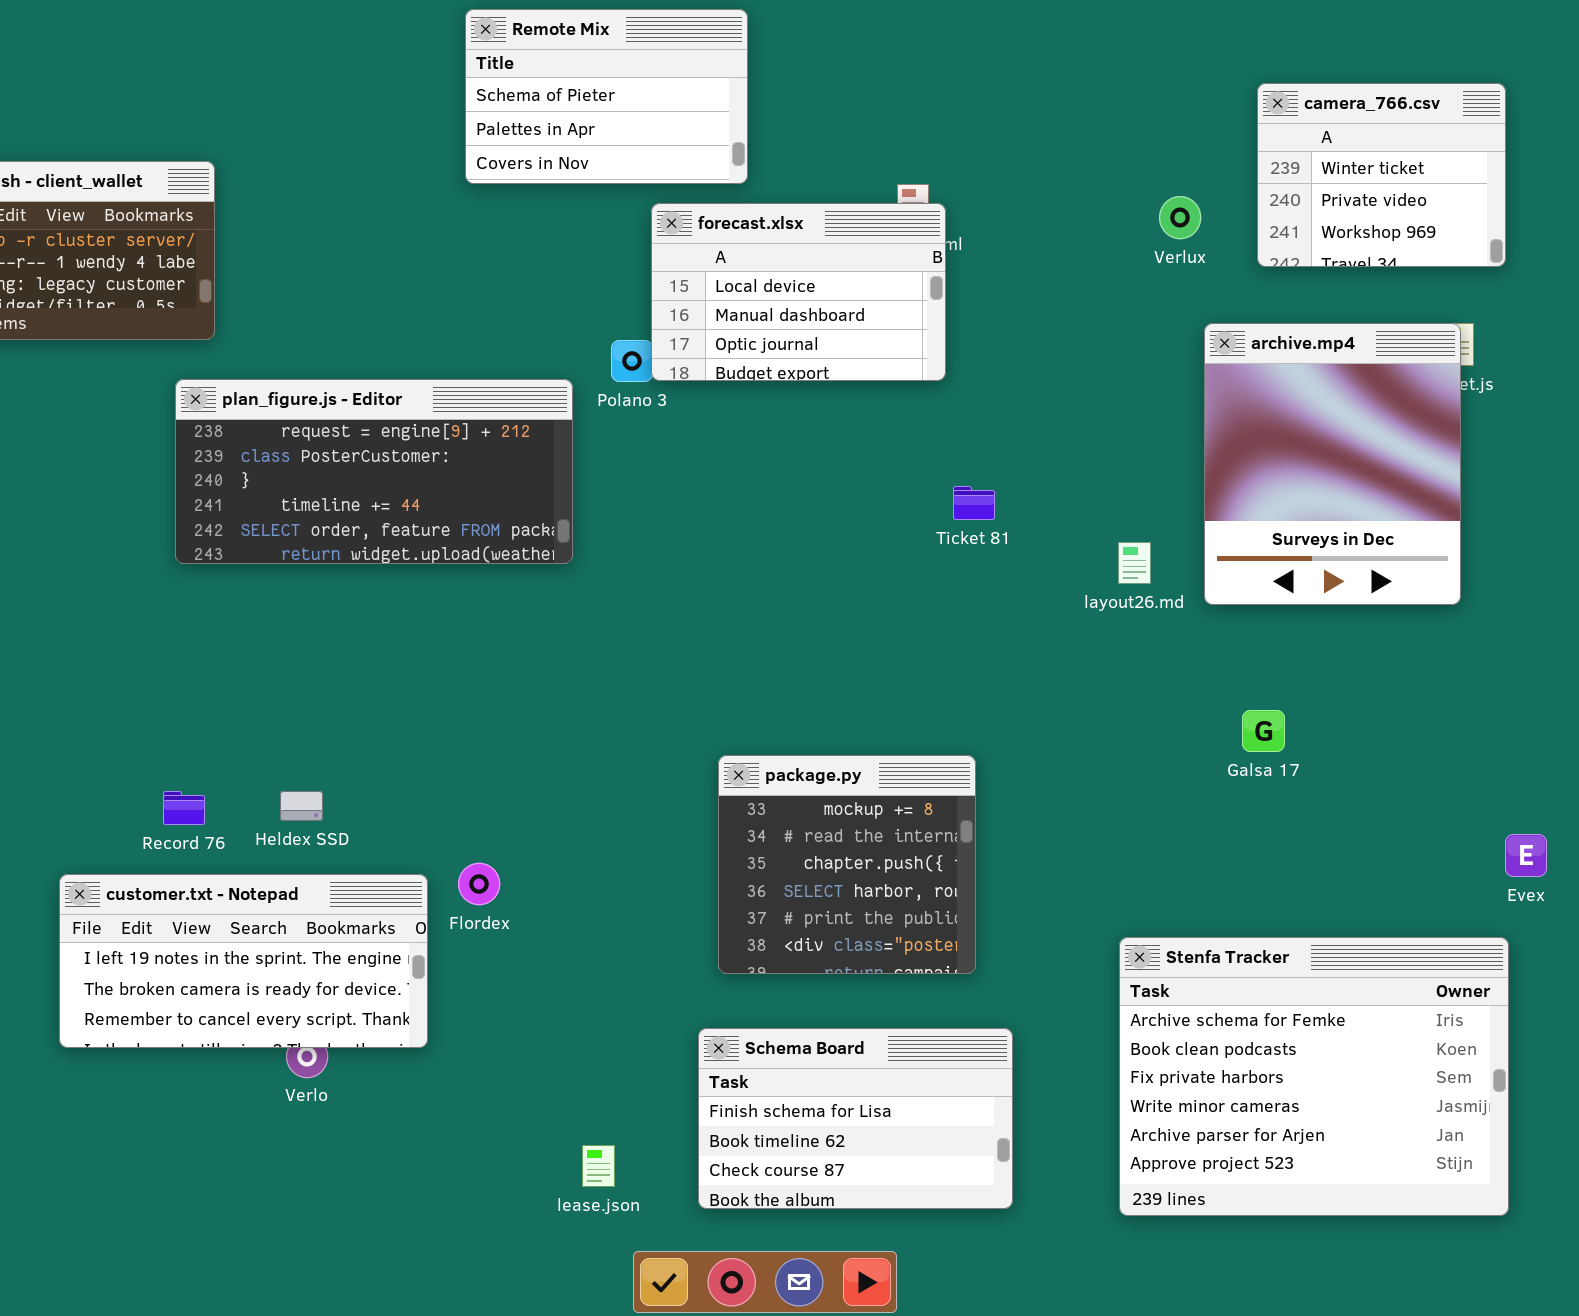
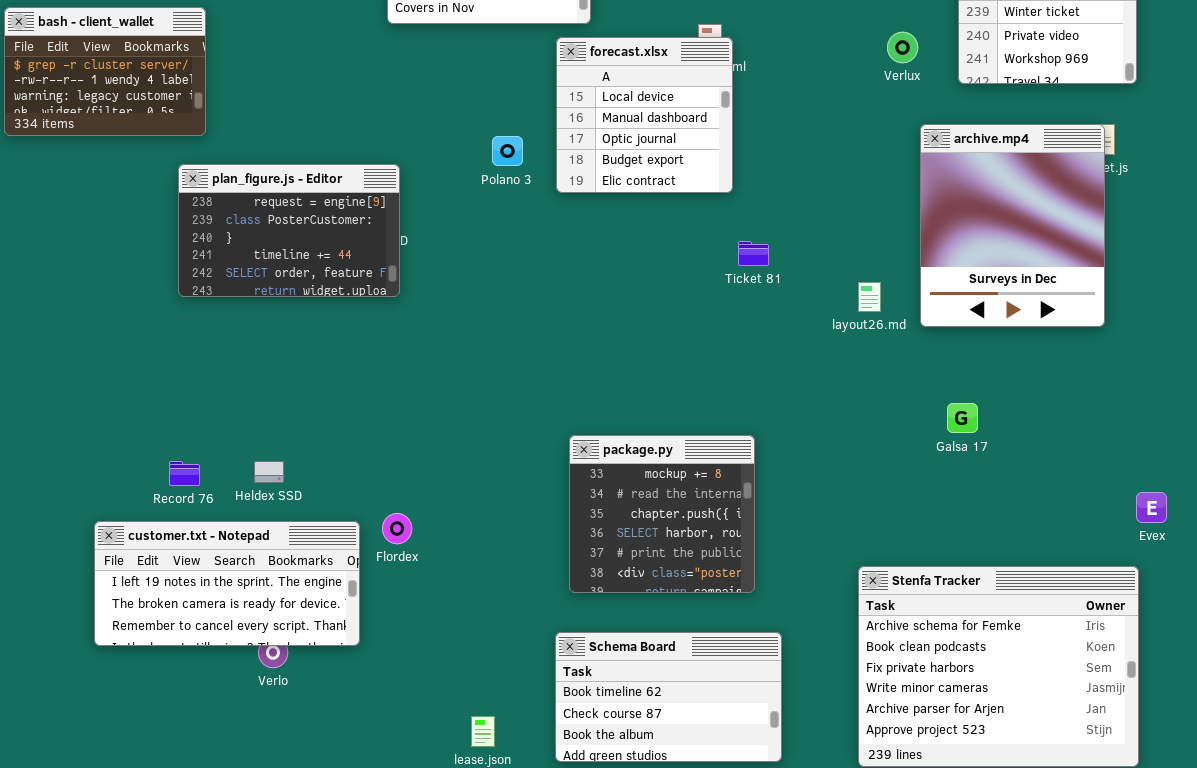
forecast.xlsx: [651,203,946,381] -> [556,37,733,193], resized
plan_figure.js - Editor: [175,379,573,564] -> [178,164,400,297], resized
Schema Board: [698,1028,1013,1209] -> [555,632,782,762], scrolled down 1 row

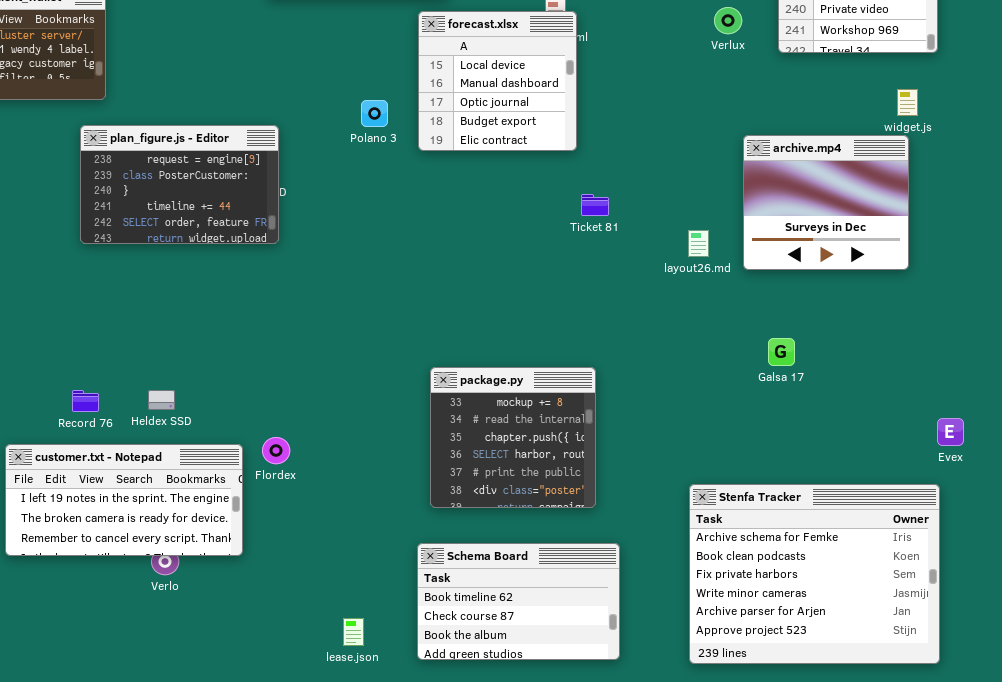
archive.mp4: [920,124,1105,327] -> [743,135,909,270], resized

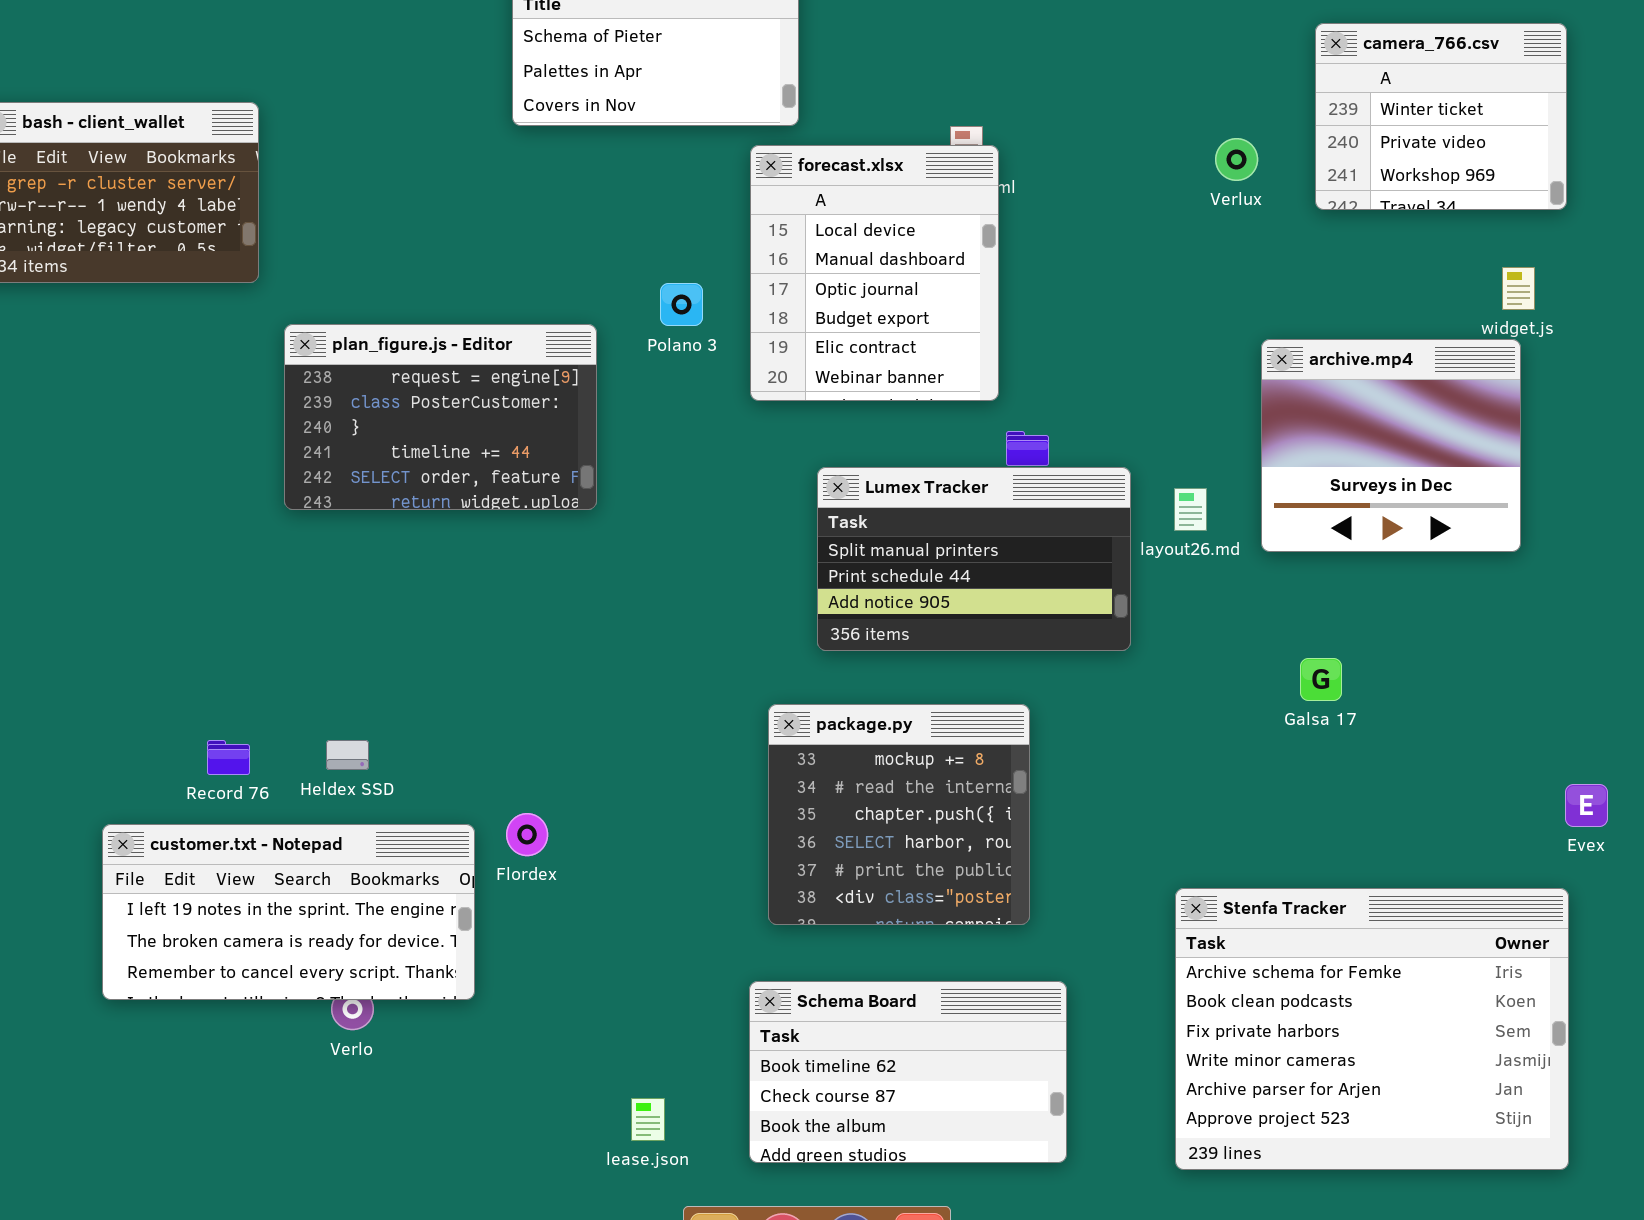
forecast.xlsx: [418,11,577,151] -> [750,145,999,401], resized
plan_figure.js - Editor: [80,125,279,244] -> [284,324,597,510], moved
Lumex Tracker: none -> [817,467,1131,651], opened

